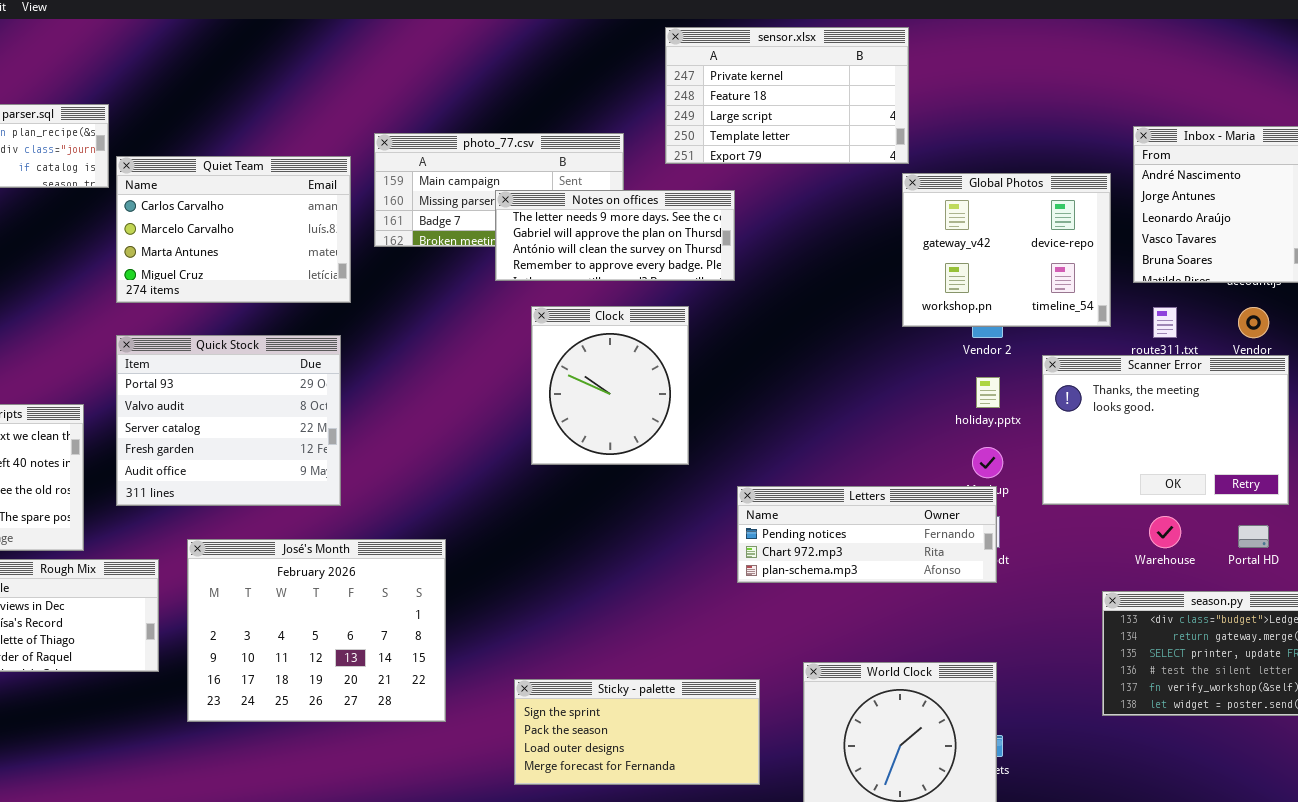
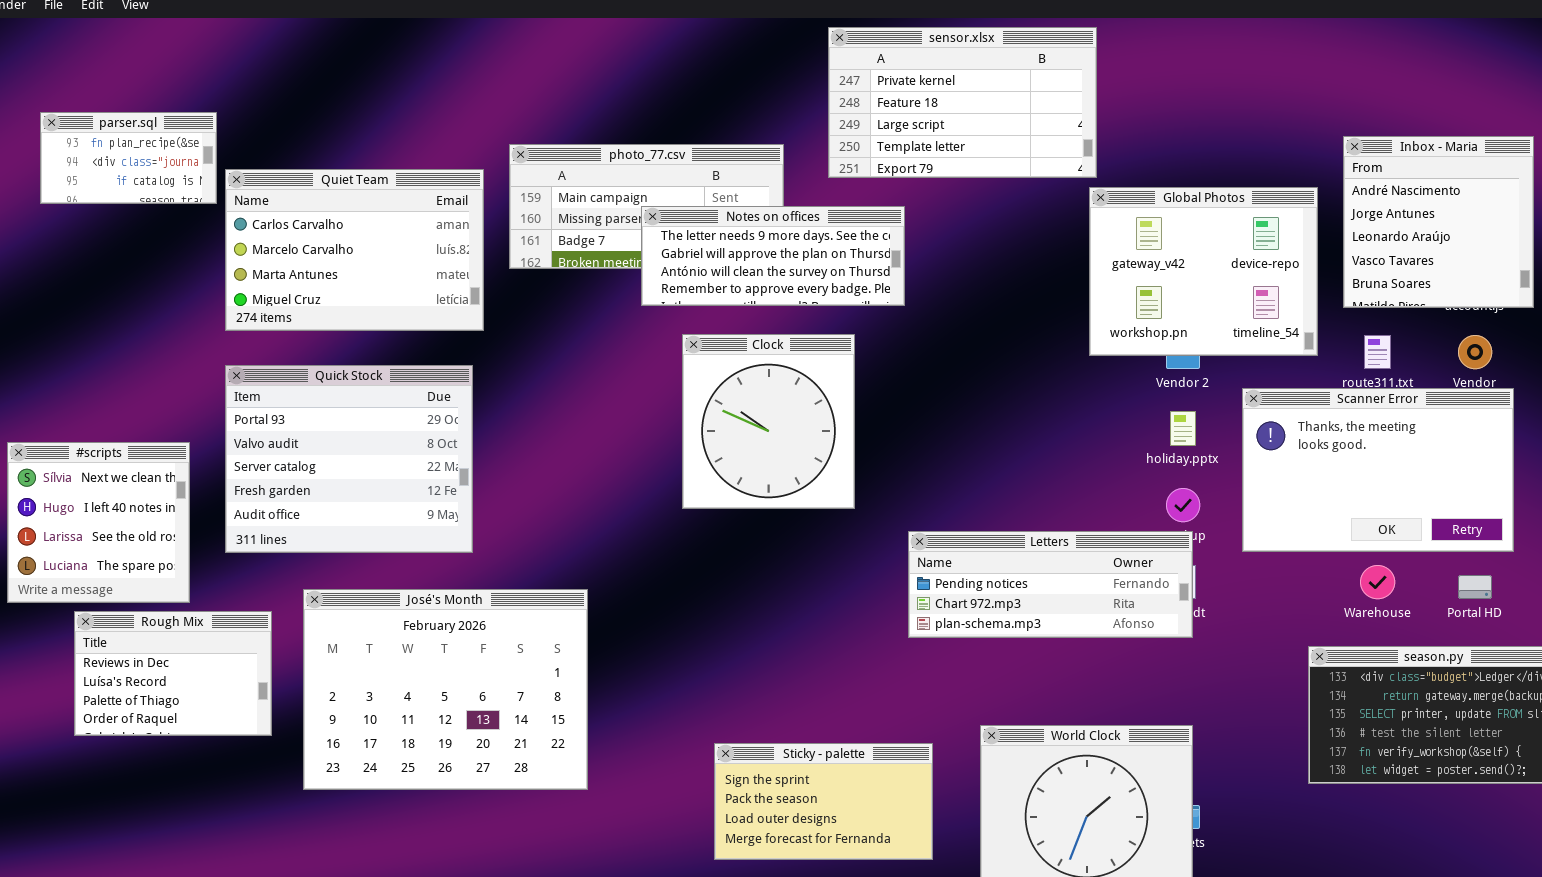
Sticky - palette: [514,679,760,785] -> [714,743,933,860], resized

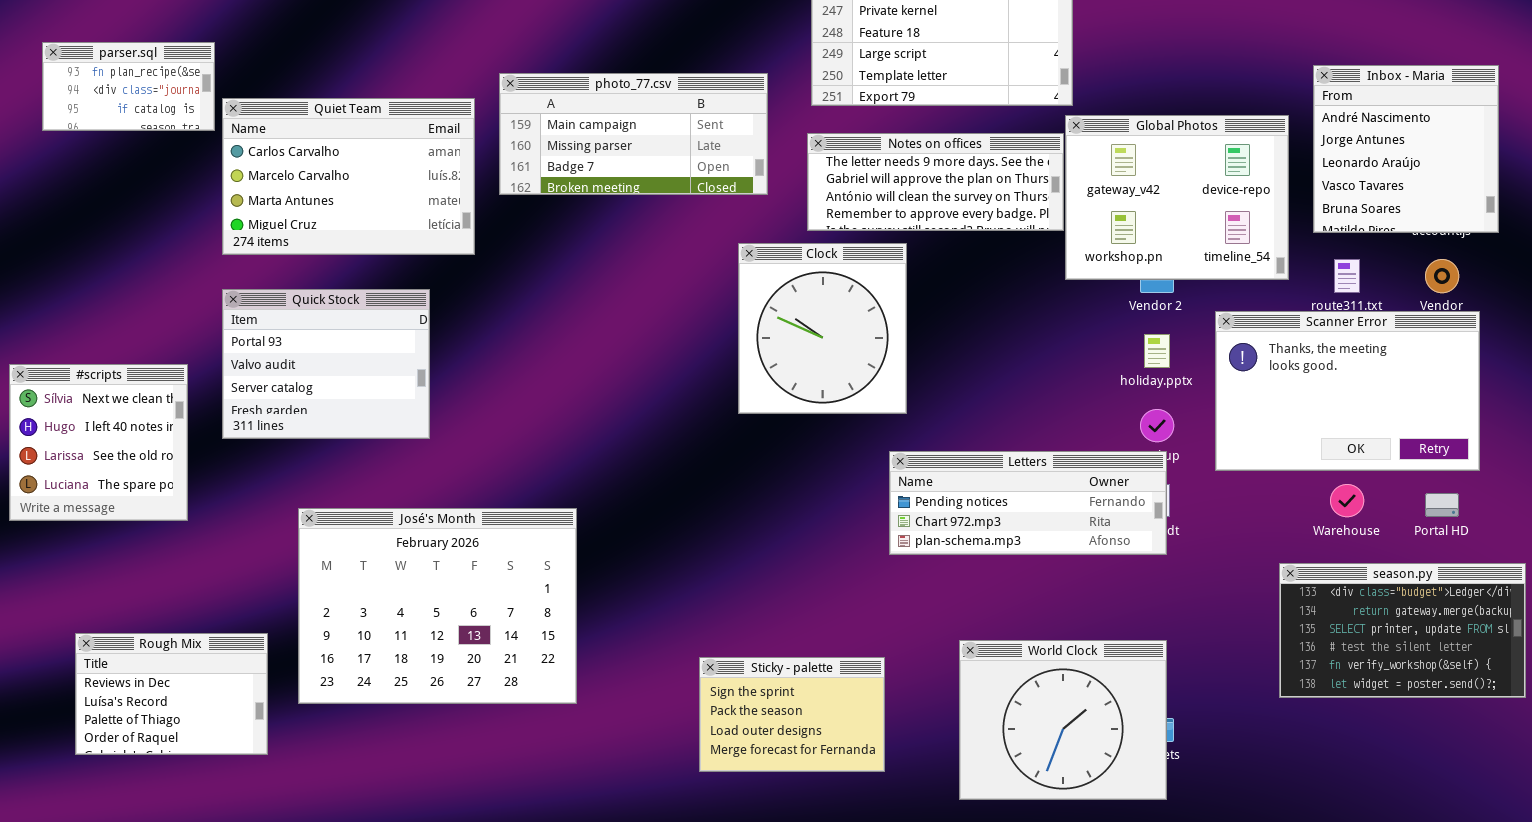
Notes on offices: [641,206,905,306] -> [807,133,1064,231], moved
Clock: [682,334,855,509] -> [738,243,907,414], moved
Quick Stock: [225,365,473,553] -> [222,289,430,439], resized
Rough Mix: [74,611,272,736] -> [75,633,268,755], moved
Sticky - palette: [714,743,933,860] -> [699,657,885,772], resized

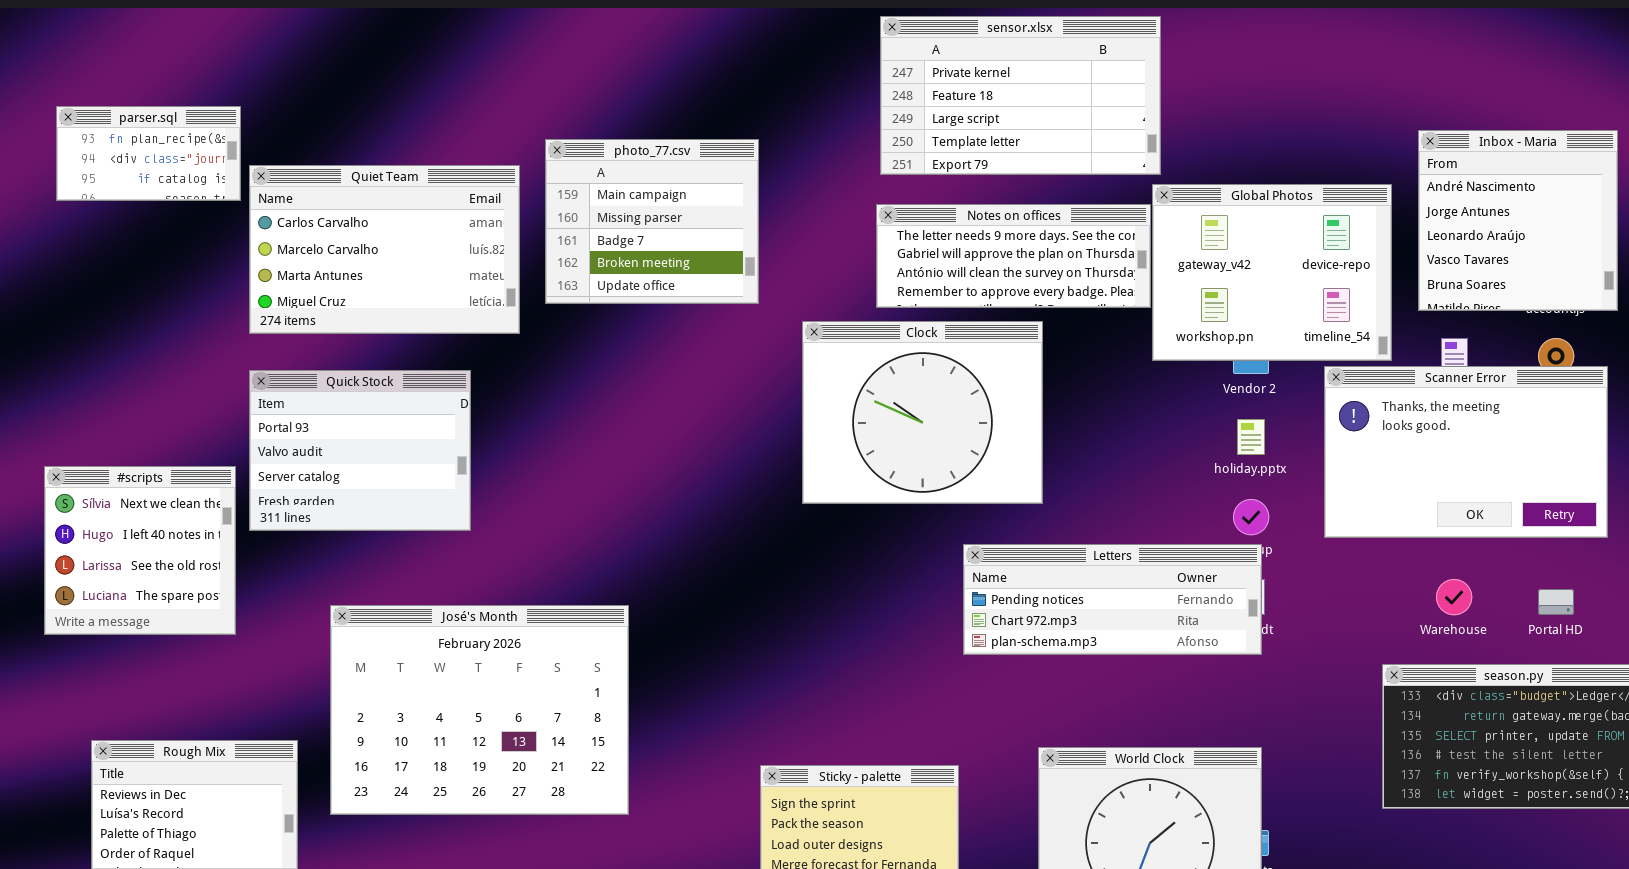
photo_77.csv: [499,73,768,195] -> [545,139,759,304], resized
Clock: [738,243,907,414] -> [802,321,1043,504], resized
Scanner Error: [1215,311,1480,471] -> [1324,366,1608,538], moved
#scripts: [9,364,188,521] -> [44,466,236,635], moved

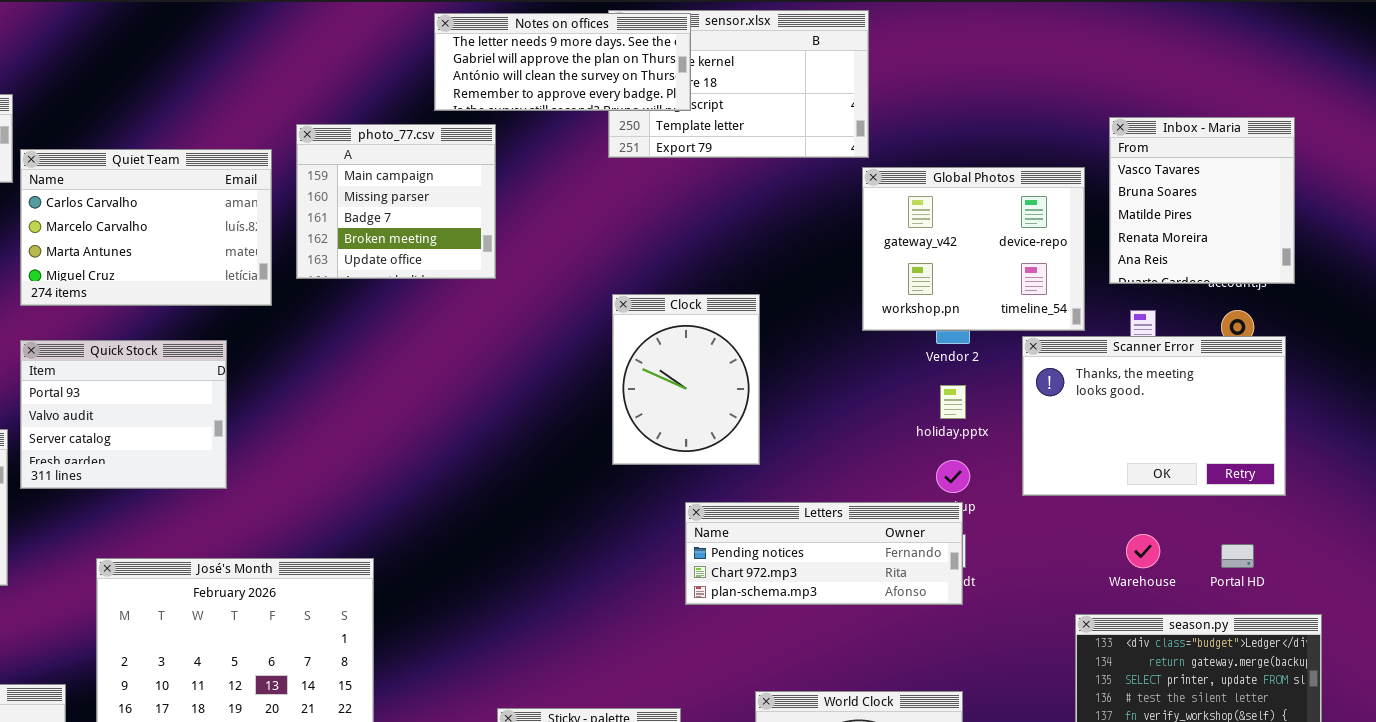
Inbox - Maria: [1418,130,1618,311] -> [1109,117,1295,284], scrolled down 3 rows
Notes on offices: [876,204,1151,308] -> [434,13,691,111], moved
Clock: [802,321,1043,504] -> [612,294,760,465], resized

